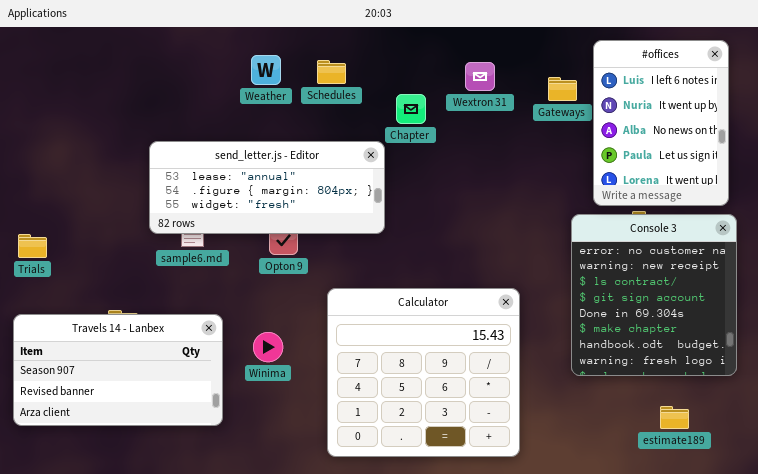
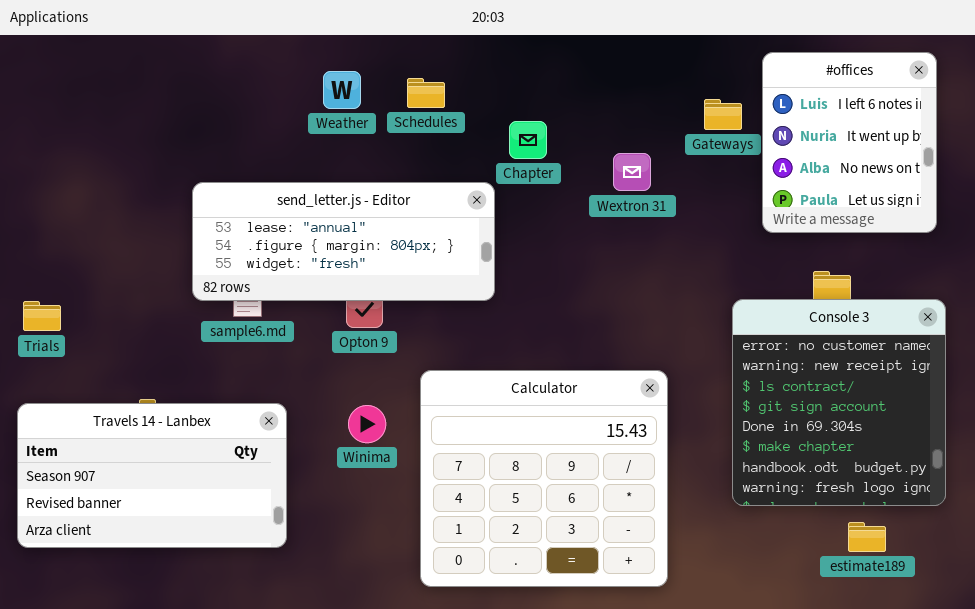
#offices: [593,40,729,206] -> [762,52,937,233], resized
Wextron 31: [465,62,495,91] -> [613,153,651,191], moved
Console 3: [571,214,737,376] -> [732,299,946,506], moved
Winima: [253,332,283,362] -> [348,405,386,443], moved

